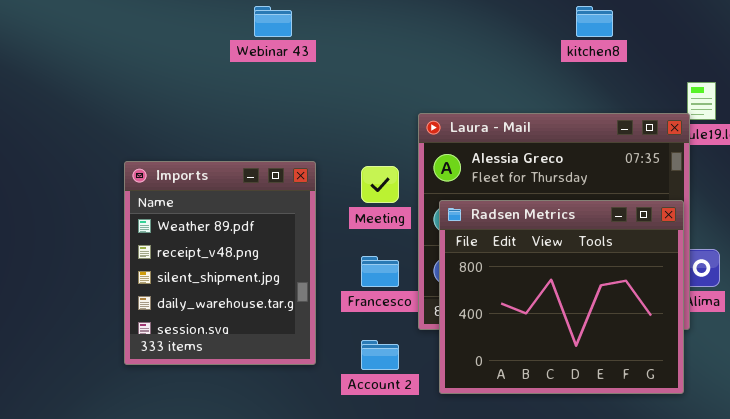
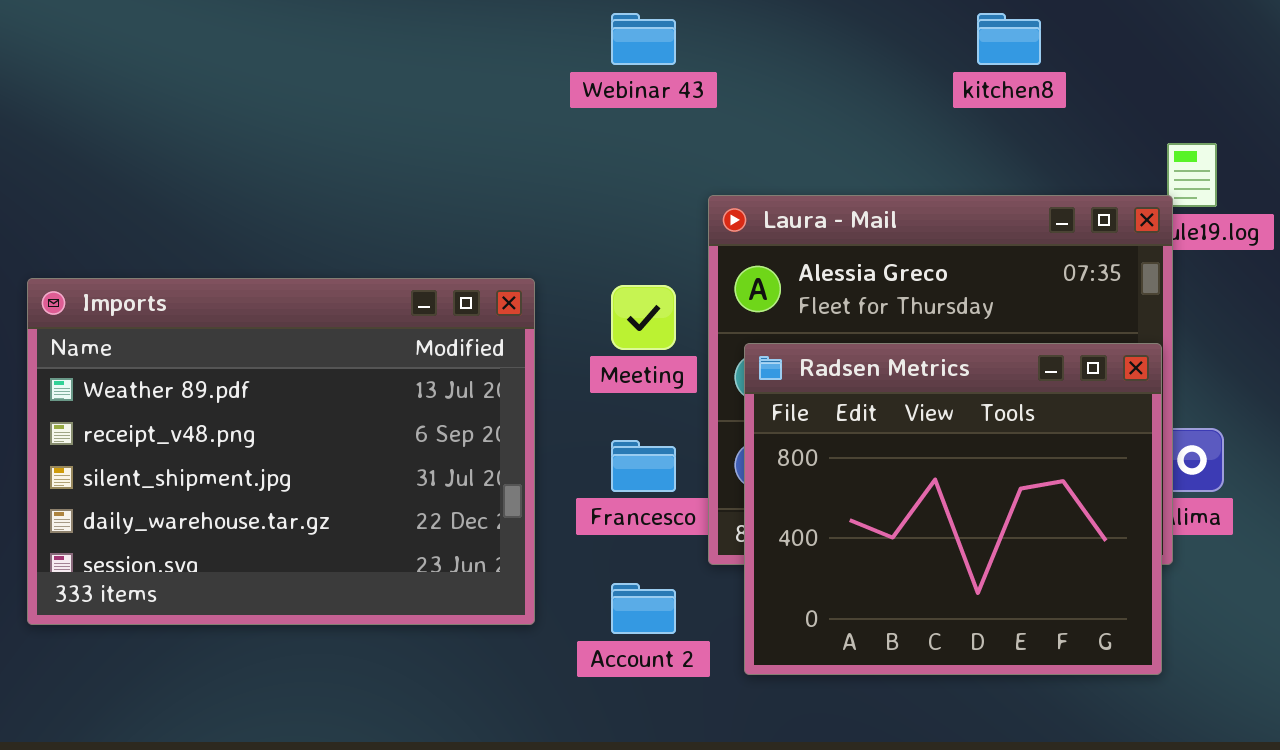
Webinar 43: [254,6,292,37] -> [611,13,676,65], moved
Imports: [124,161,316,365] -> [27,278,535,625], resized

